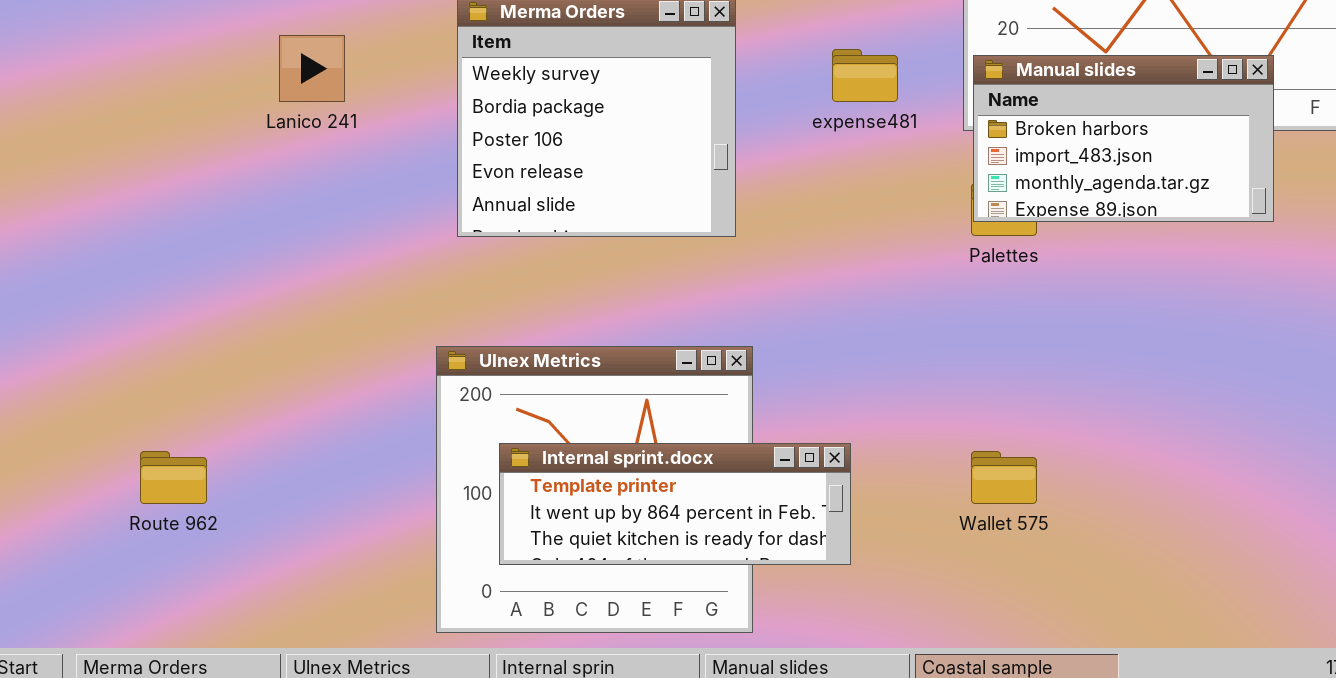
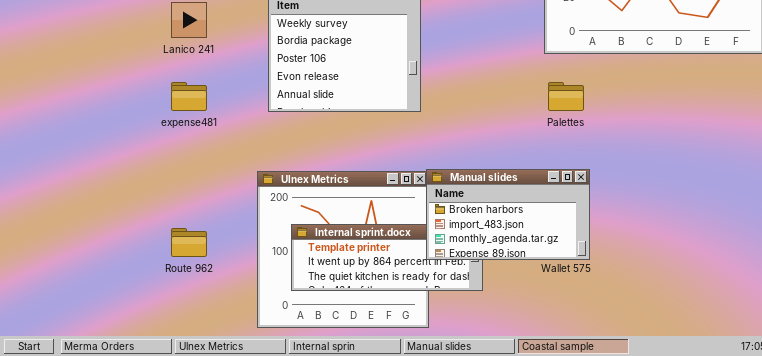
expense481: [832,49,898,102] -> [171,82,207,111], moved
Manual slides: [973,55,1274,222] -> [426,169,590,260], moved
Route 962: [140,451,207,504] -> [171,228,207,257], moved

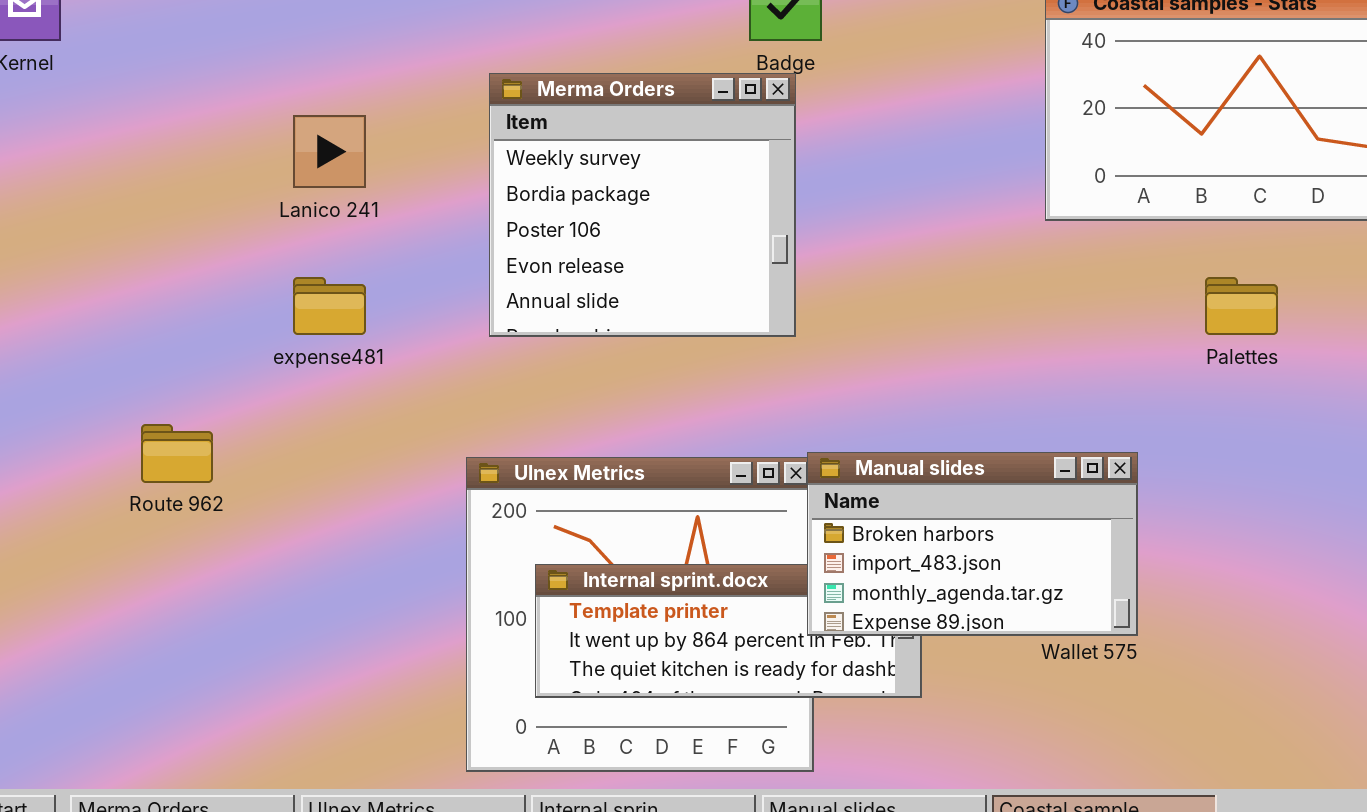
Palettes: [548,82,584,111] -> [1205,277,1278,335], moved
Route 962: [171,228,207,257] -> [141,424,213,483], moved

